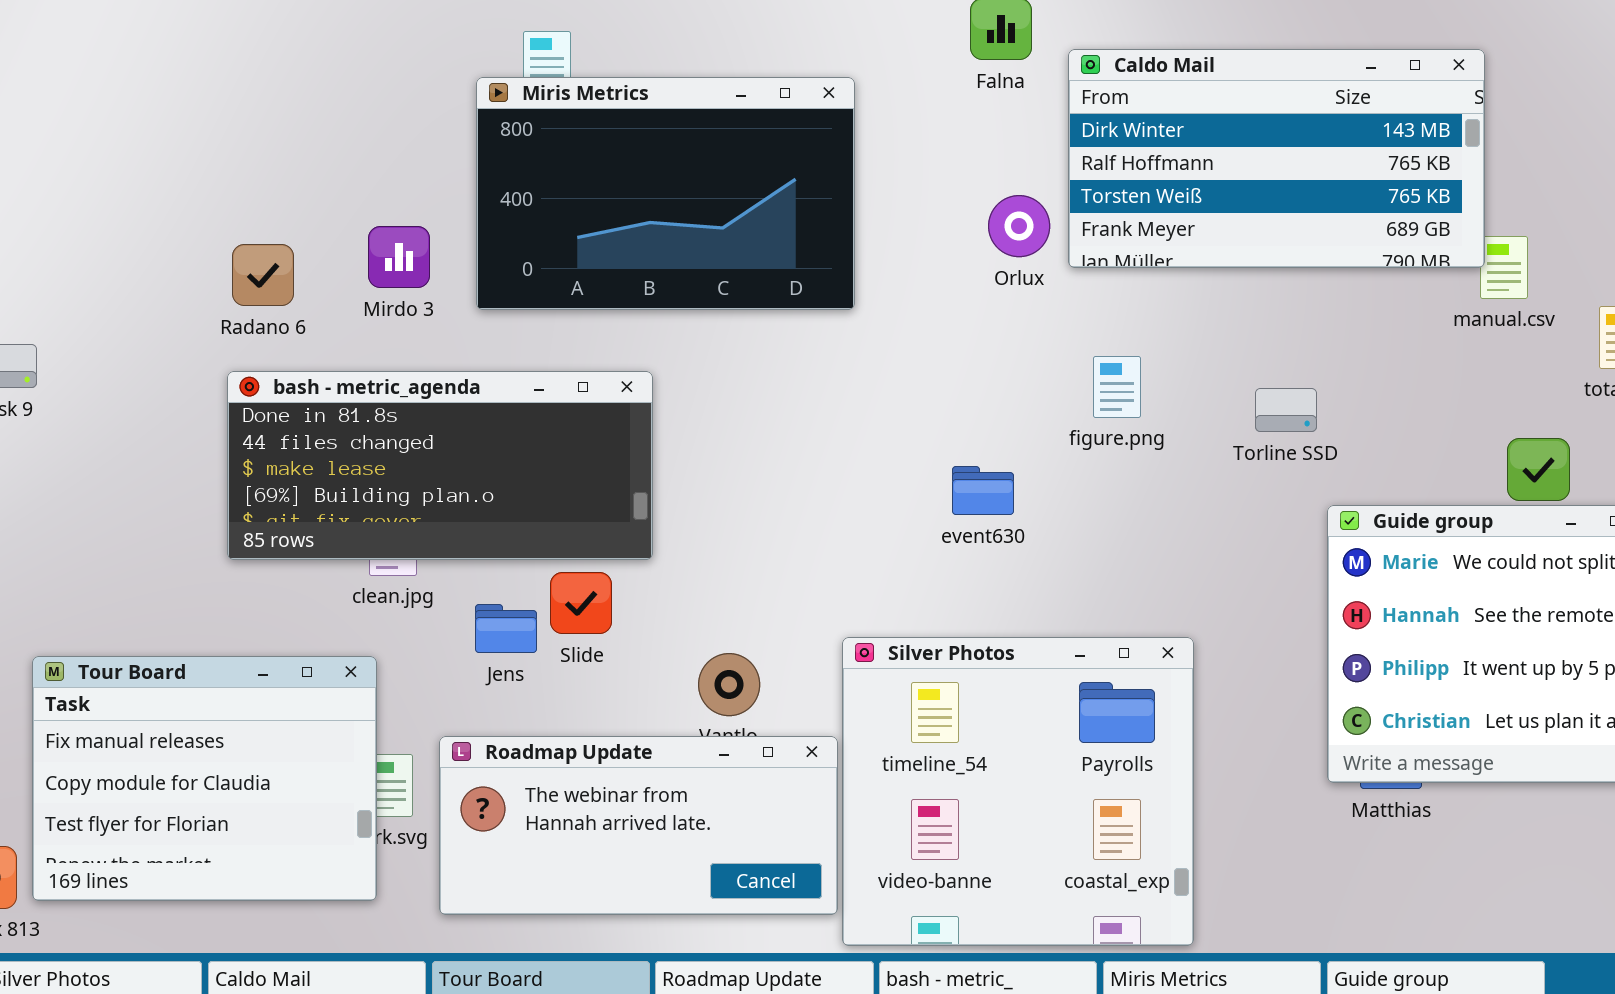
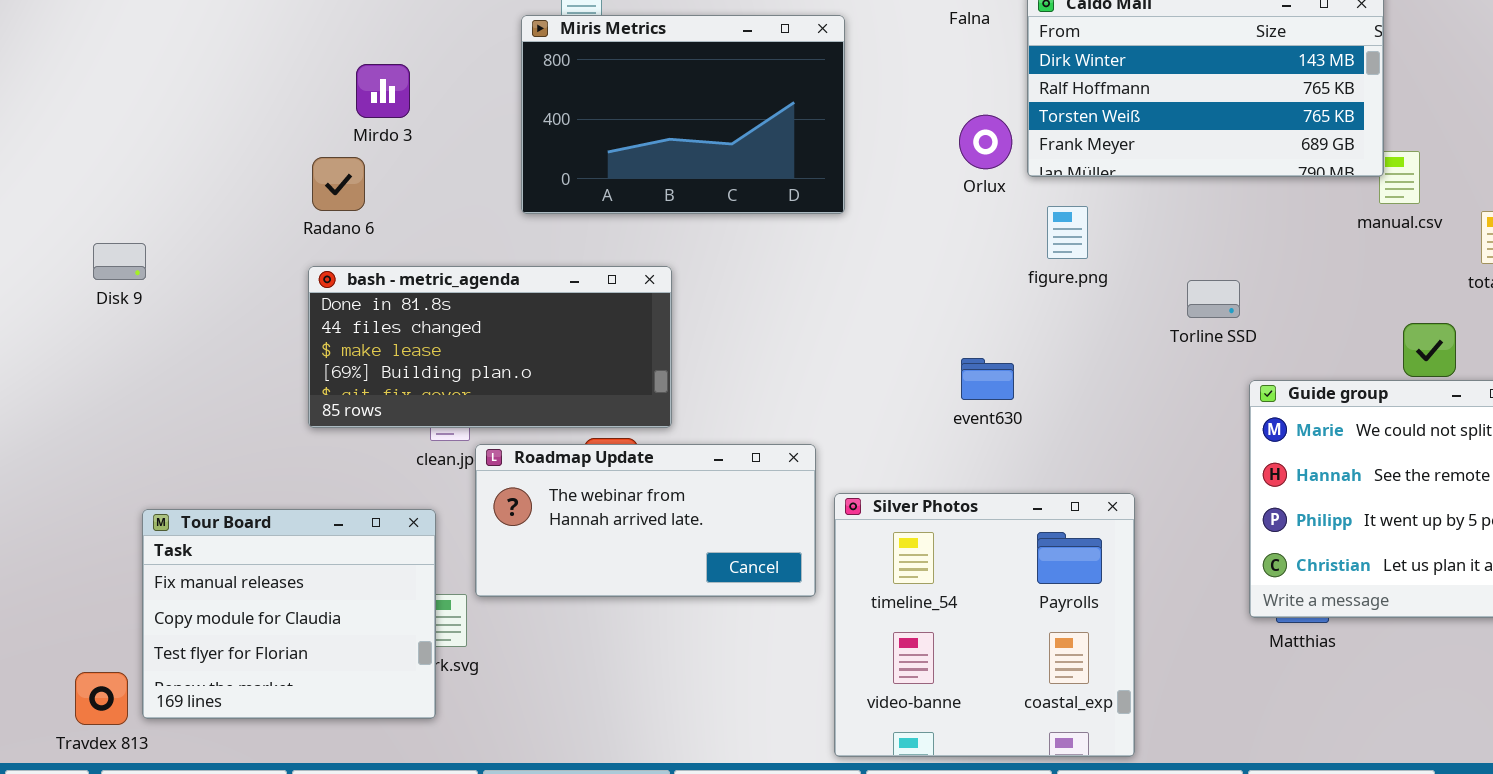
Mirdo 3: [368,226,430,288] -> [356,64,410,118], moved
figure.png: [1093,356,1141,418] -> [1047,206,1088,259], moved
event630: [952,466,1014,515] -> [961,358,1014,400], moved
Roadmap Update: [439,736,838,915] -> [475,444,816,597], moved

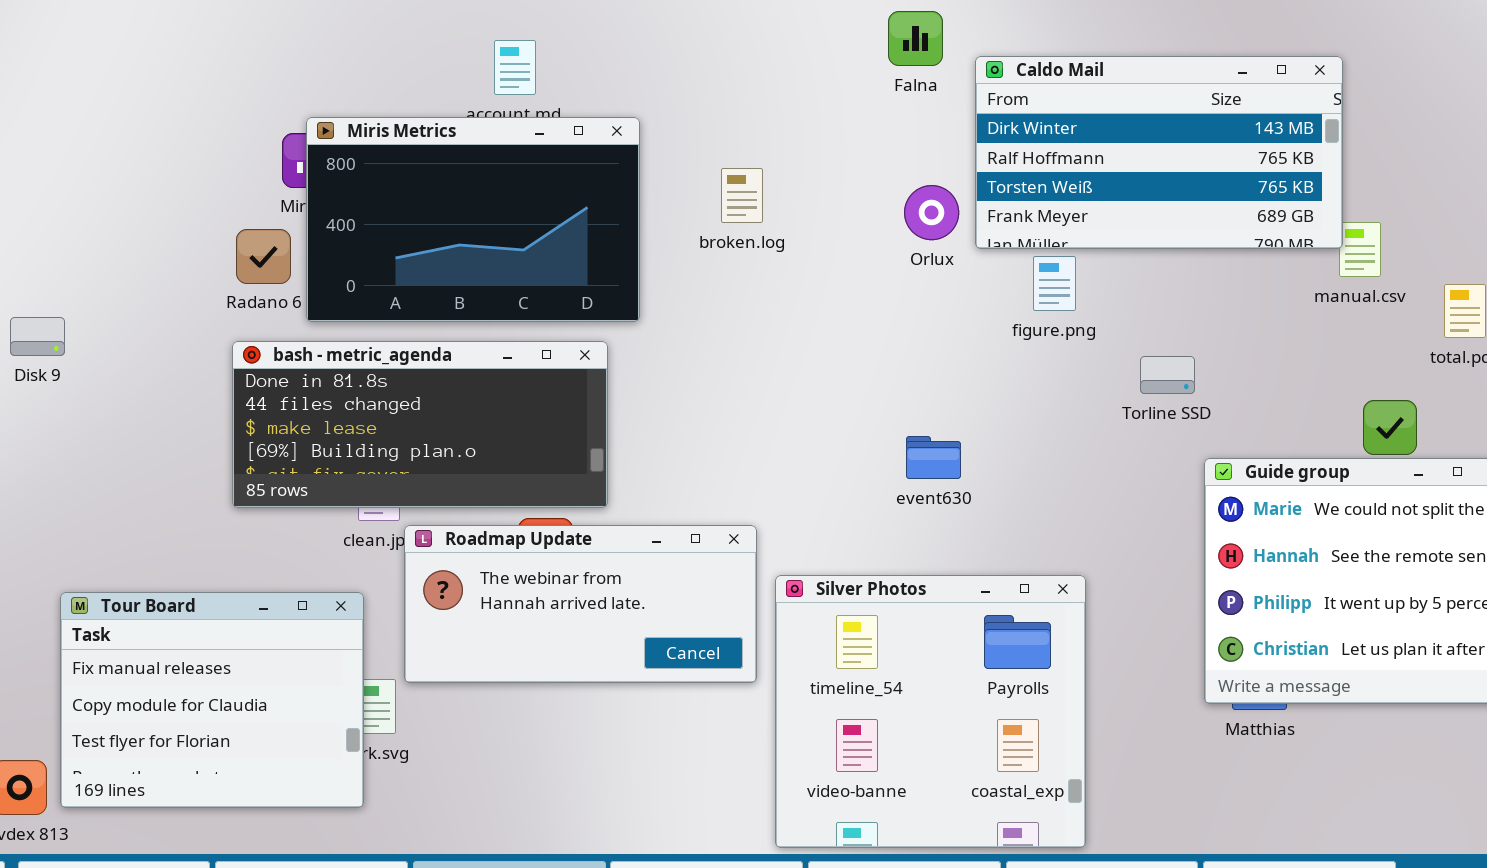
Miris Metrics: [521,15,845,214] -> [306,117,640,322], moved
figure.png: [1047,206,1088,259] -> [1033,256,1076,311], moved

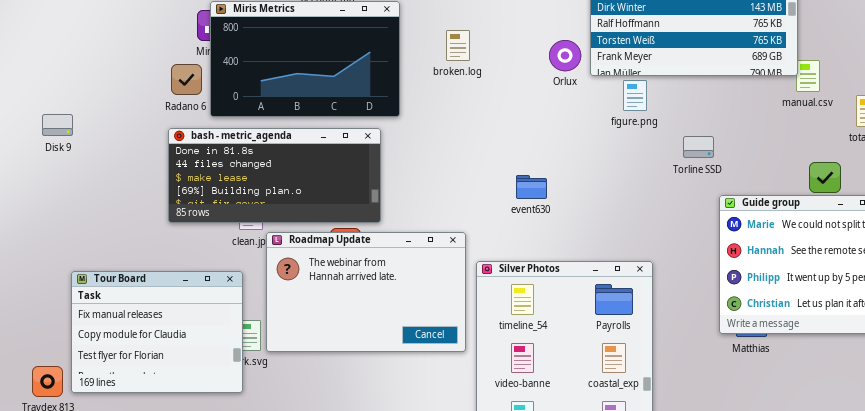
event630: [906,436,961,479] -> [516,175,547,199], moved
Roadmap Update: [404,525,757,683] -> [266,232,466,352], resized

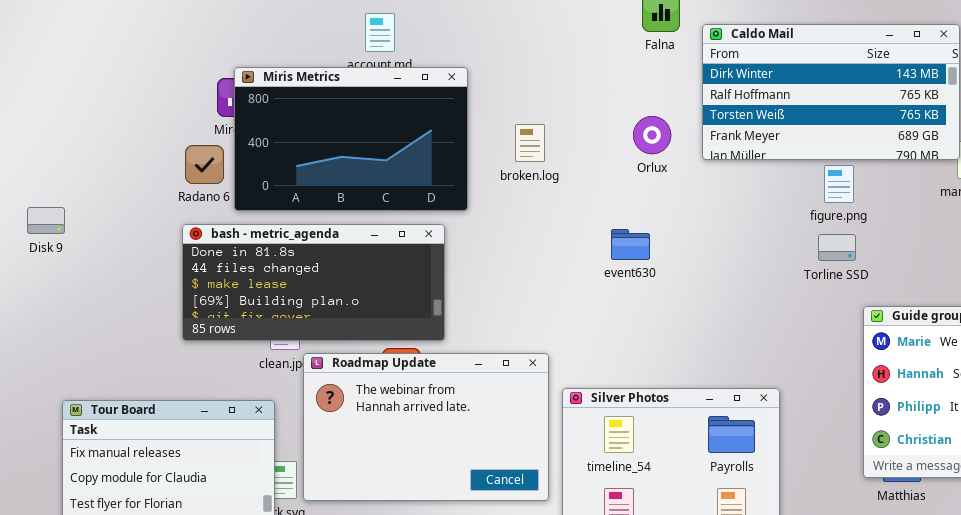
broken.log: [446,30,470,61] -> [515,124,545,162], moved
Orlux: [549,40,581,71] -> [633,116,671,154], moved
figure.png: [623,80,647,111] -> [824,165,854,203], moved
event630: [516,175,547,199] -> [611,229,650,260], moved

